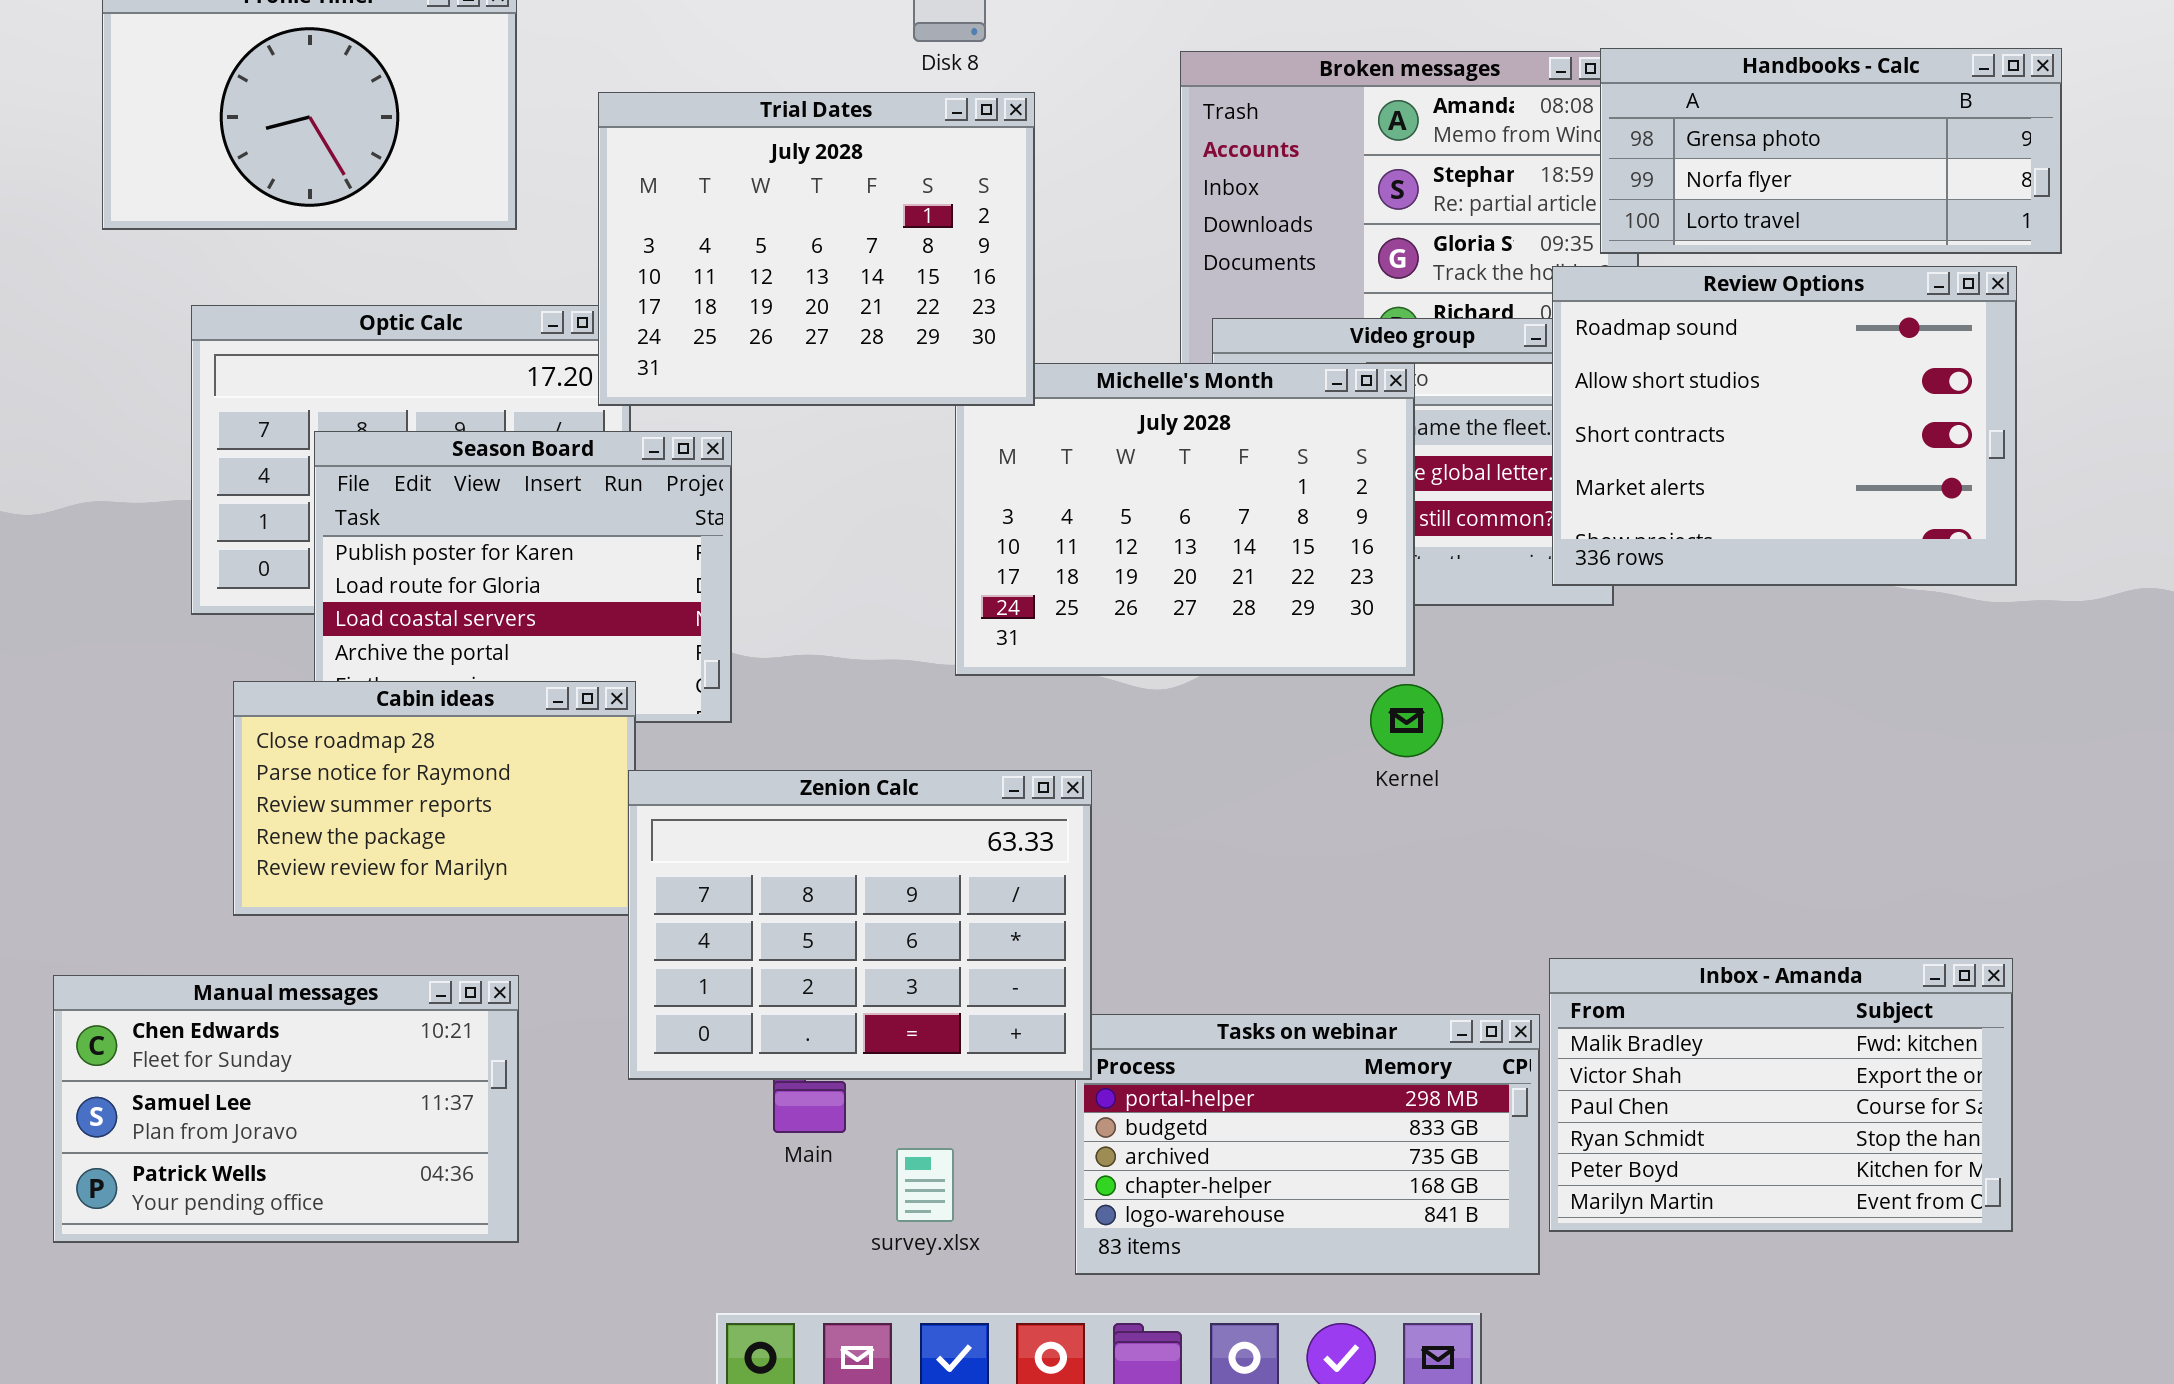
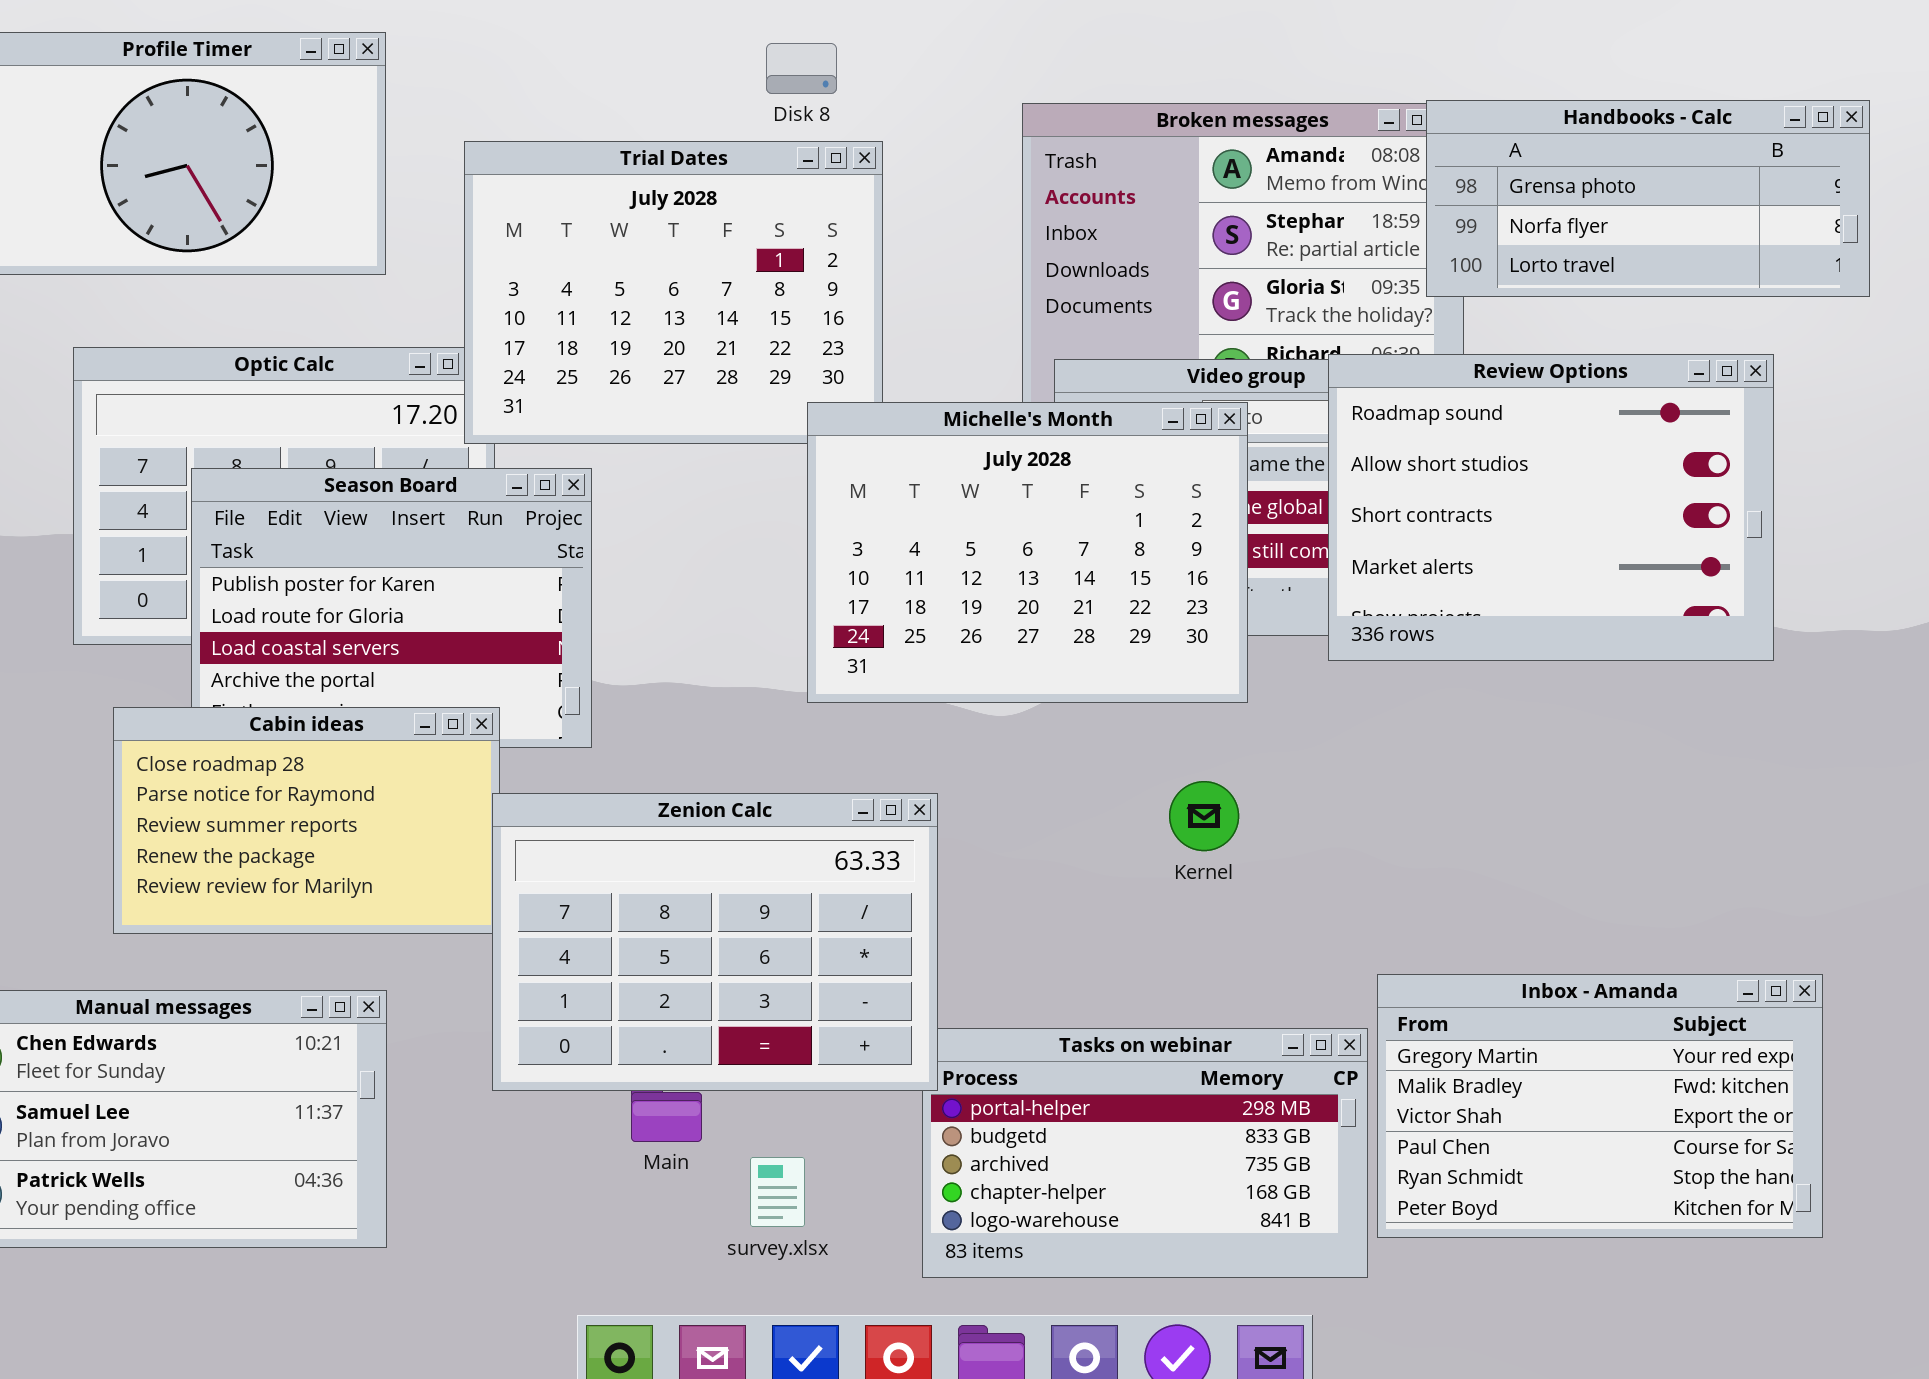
Review Options: [1552,266,2017,586] -> [1328,354,1774,661], moved
Michelle's Month: [955,363,1415,676] -> [807,402,1248,703], raised
Kernel: [1370,684,1443,757] -> [1169,781,1239,851], moved
Inbox - Amanda: [1549,958,2013,1232] -> [1377,974,1823,1238], scrolled up 1 row

